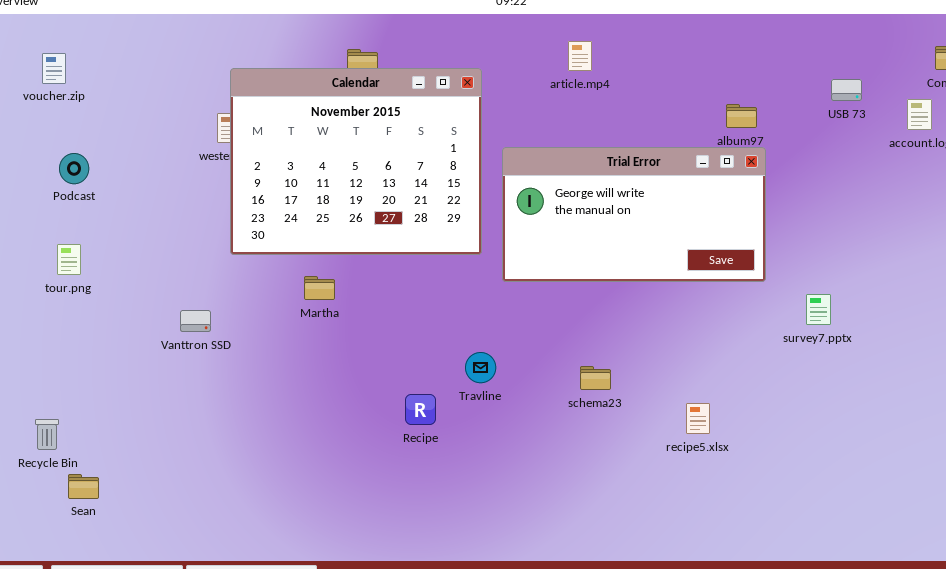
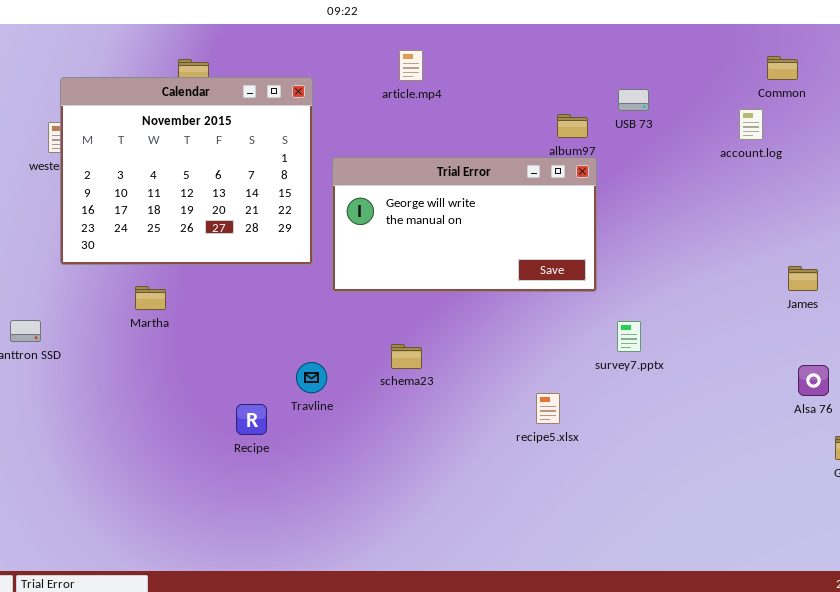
USB 73: [831,79,862,101] -> [618,89,649,111], moved
survey7.pptx: [806,294,831,325] -> [617,321,641,352], moved
schema23: [580,366,611,390] -> [391,344,422,369], moved
recipe5.xlsx: [686,403,710,434] -> [536,393,560,424], moved

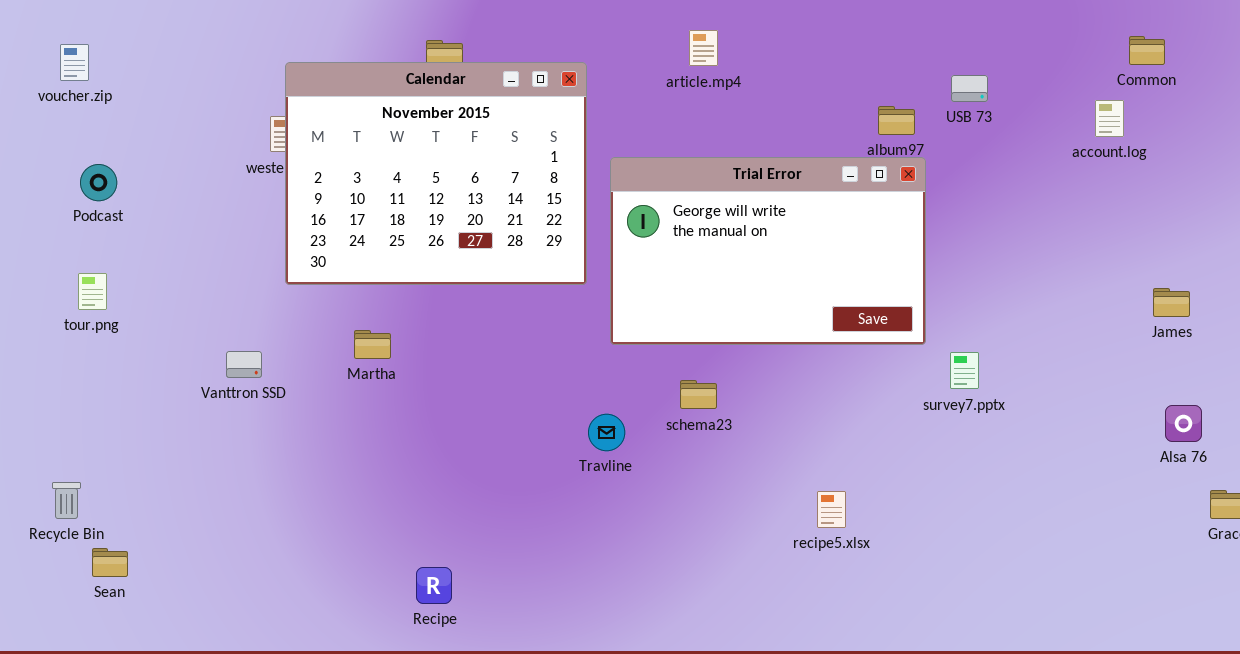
Trial Error: [332,157,597,292] -> [610,157,926,345], resized
Martha: [135,286,166,310] -> [354,330,391,359], moved
Travline: [296,362,327,393] -> [588,414,625,451], moved
recipe5.xlsx: [536,393,560,424] -> [817,491,846,528], moved
Recipe: [236,404,267,435] -> [416,567,452,604], moved

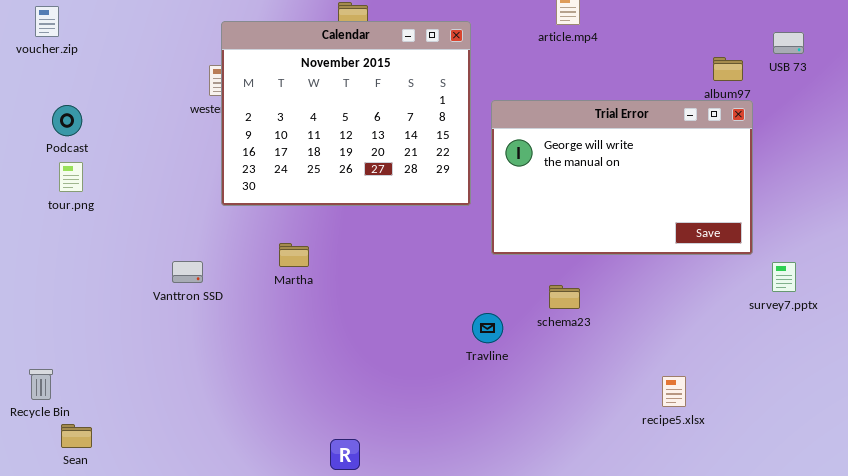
tour.png: [78,273,107,310] -> [59,162,83,192], moved

